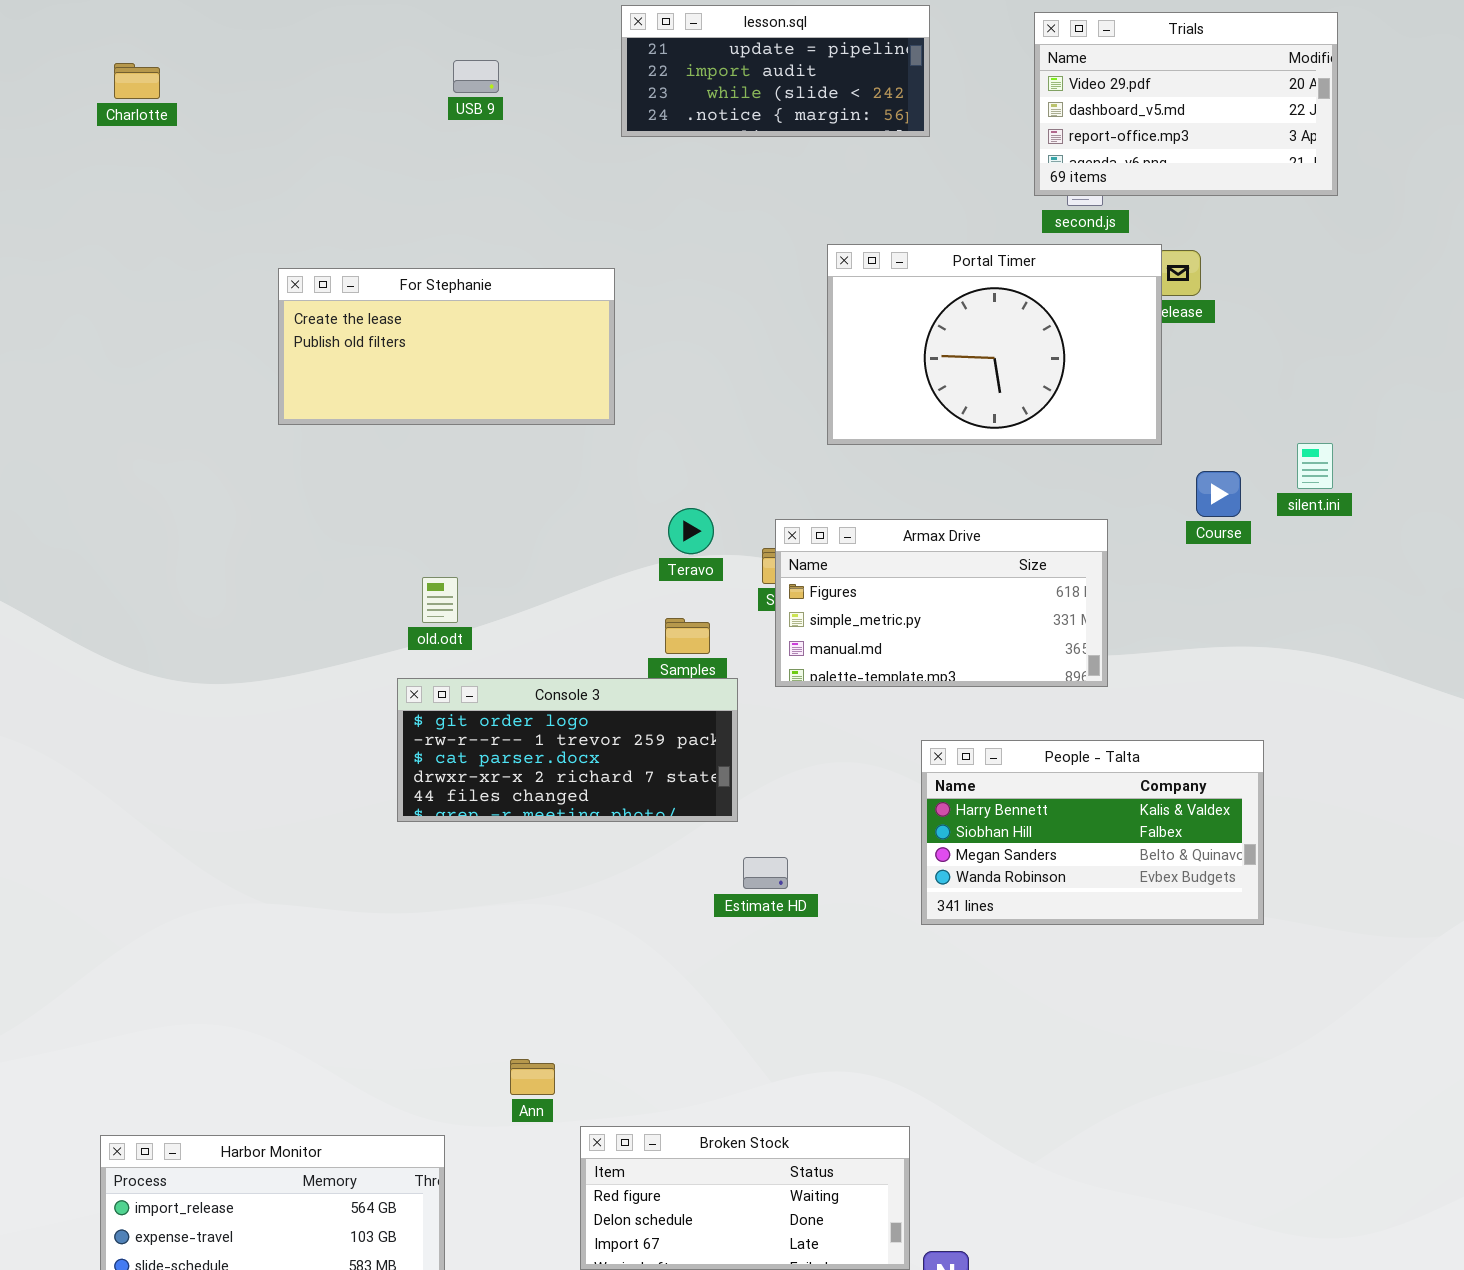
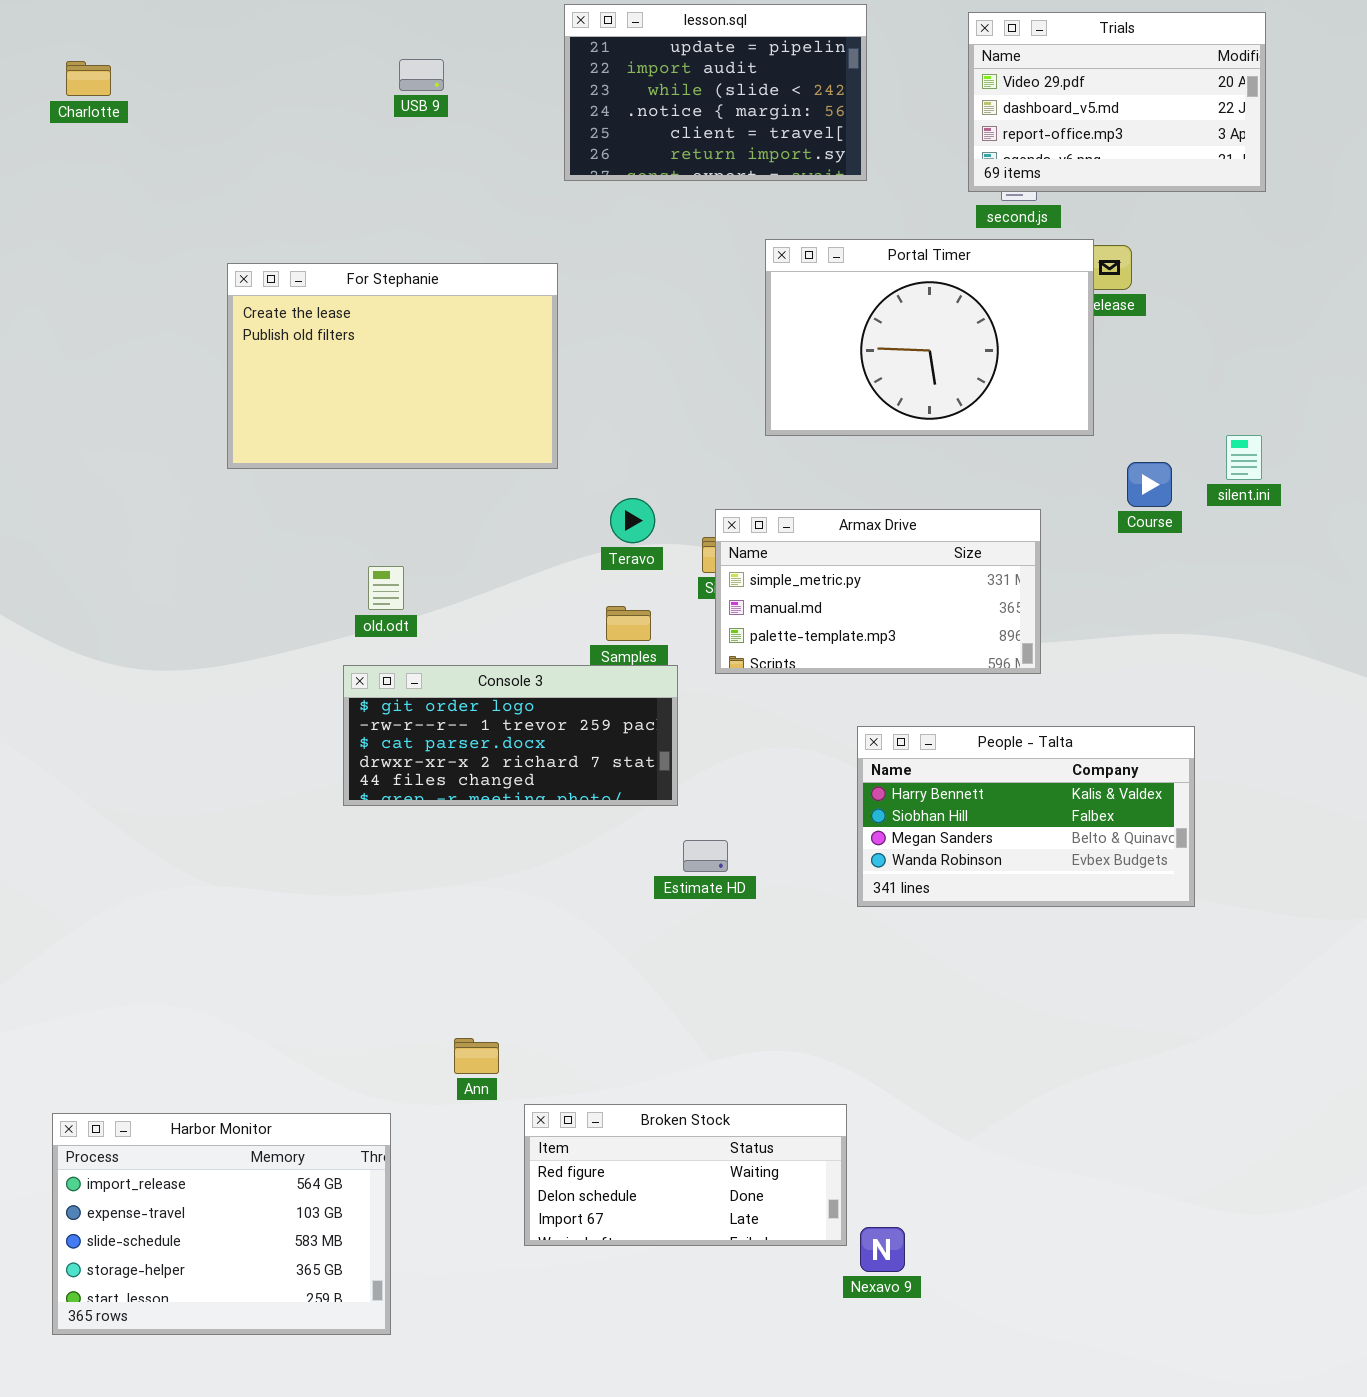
lesson.sql: [621,5,930,137] -> [564,4,867,181], resized
For Stephanie: [278,268,615,425] -> [227,263,558,469], resized
Armax Drive: [775,519,1108,687] -> [715,509,1041,674], scrolled down 1 row

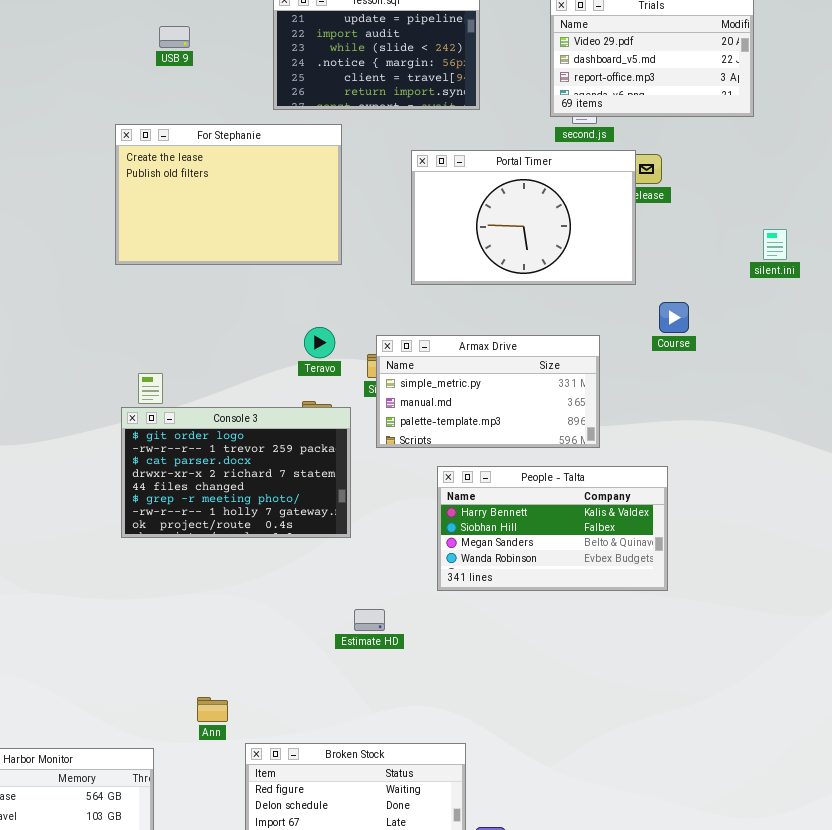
For Stephanie: [227,263,558,469] -> [115,124,342,265], moved
silent.ini: [1226,435,1262,480] -> [763,229,787,260], moved
Console 3: [343,665,678,806] -> [121,407,351,538], resized
People - Talta: [857,726,1195,907] -> [437,466,668,591], moved
Estimate HD: [683,840,728,872] -> [354,609,385,631], moved

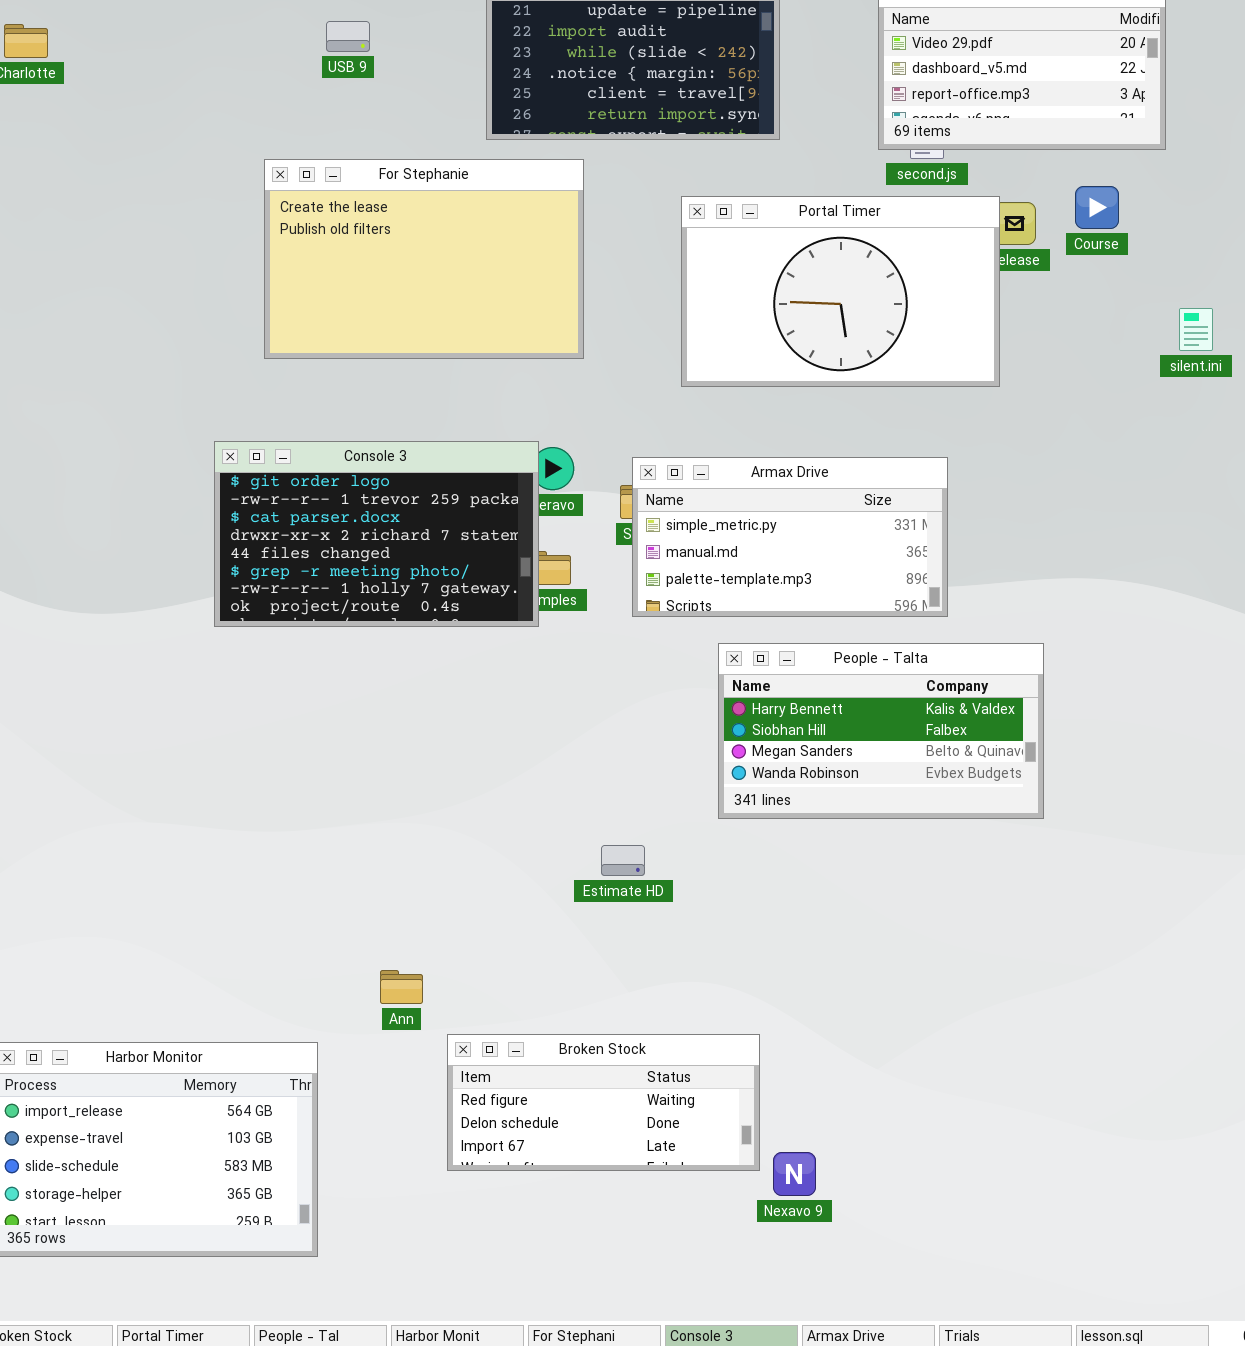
Course: [659,302,689,333] -> [1075,186,1119,229], moved
Console 3: [121,407,351,538] -> [214,441,539,627], moved

